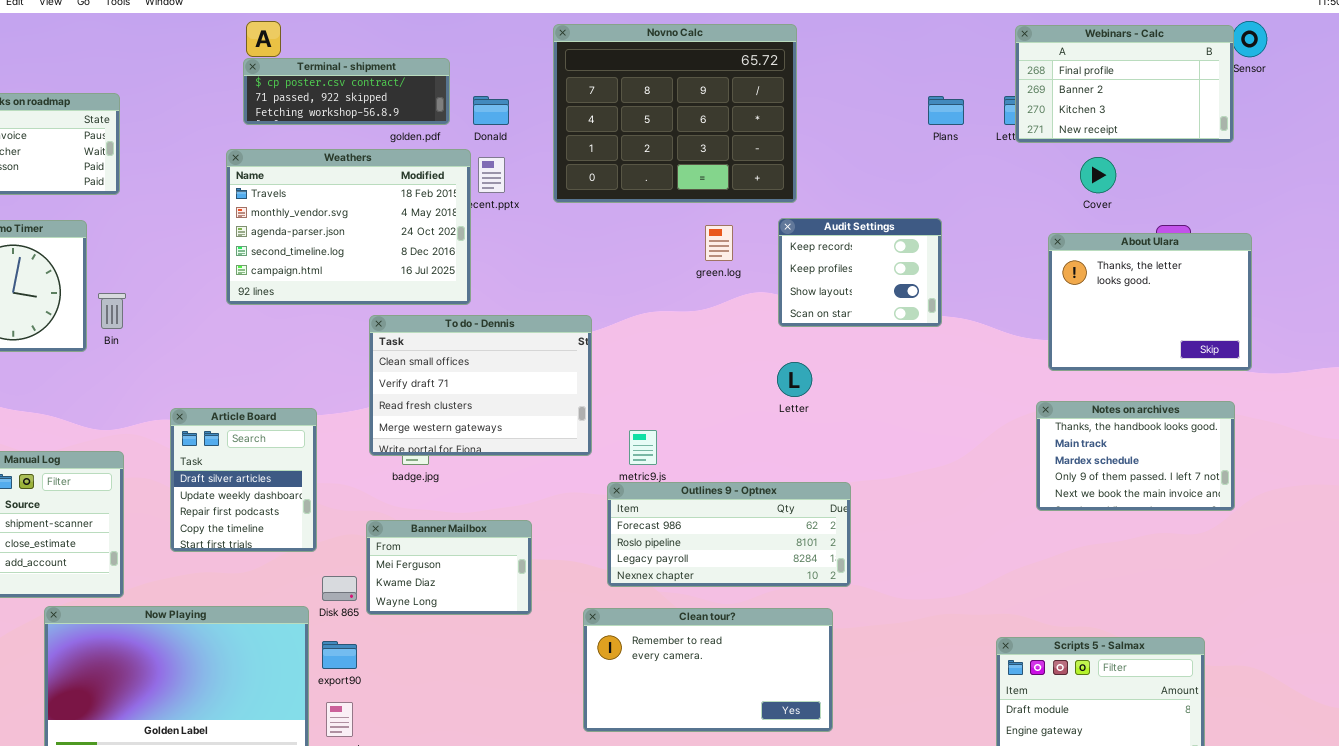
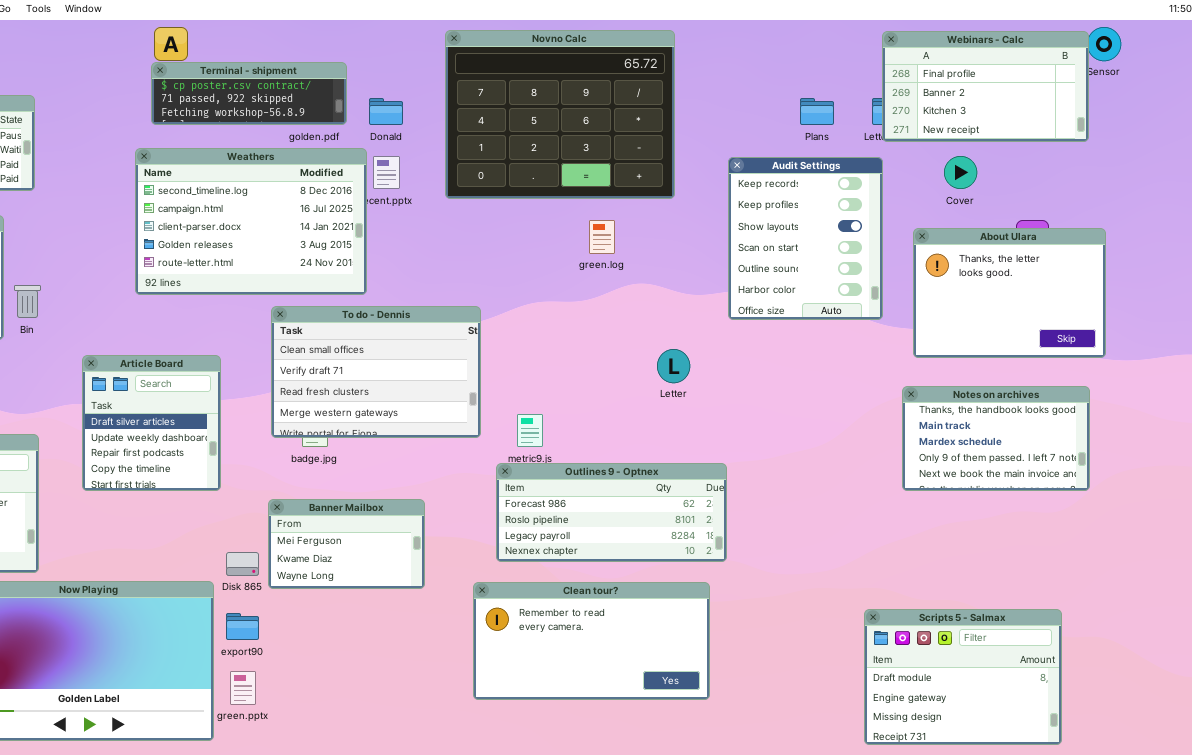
Weathers: [226,149,471,305] -> [135,148,367,295], scrolled down 3 rows
Audit Settings: [778,218,942,327] -> [728,157,883,320], moved, resized
Article Board: [170,408,317,552] -> [82,355,221,491], moved

